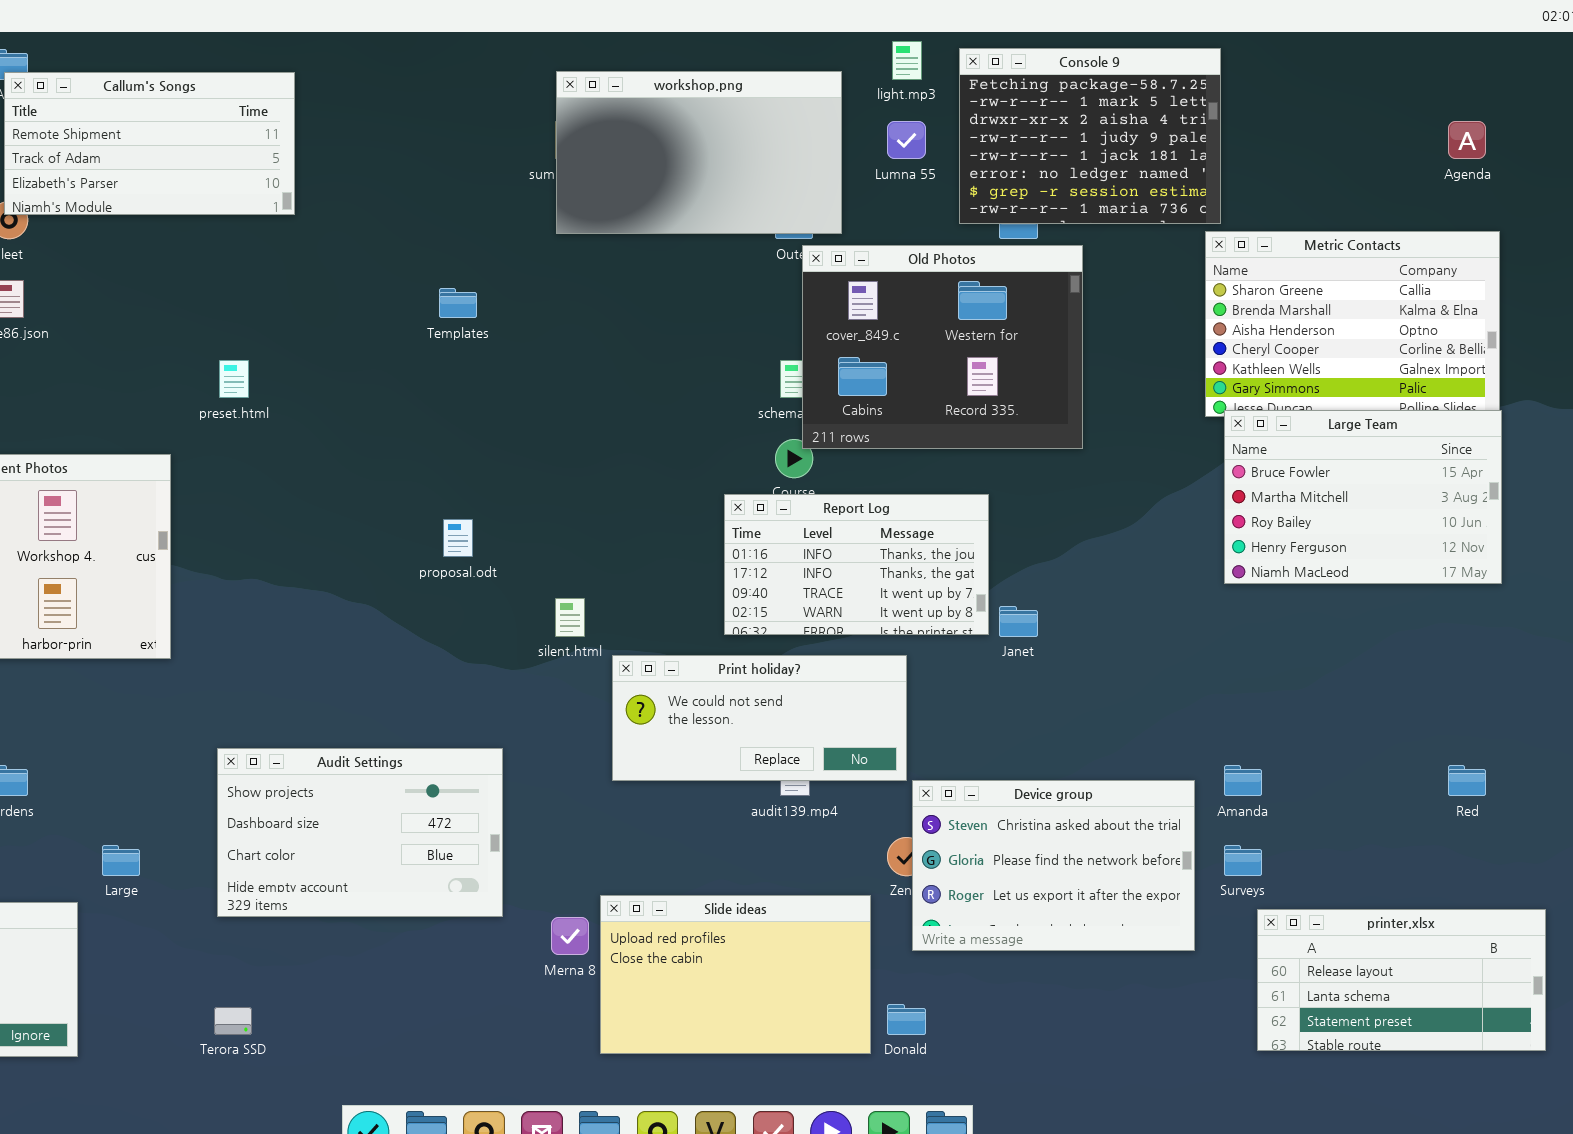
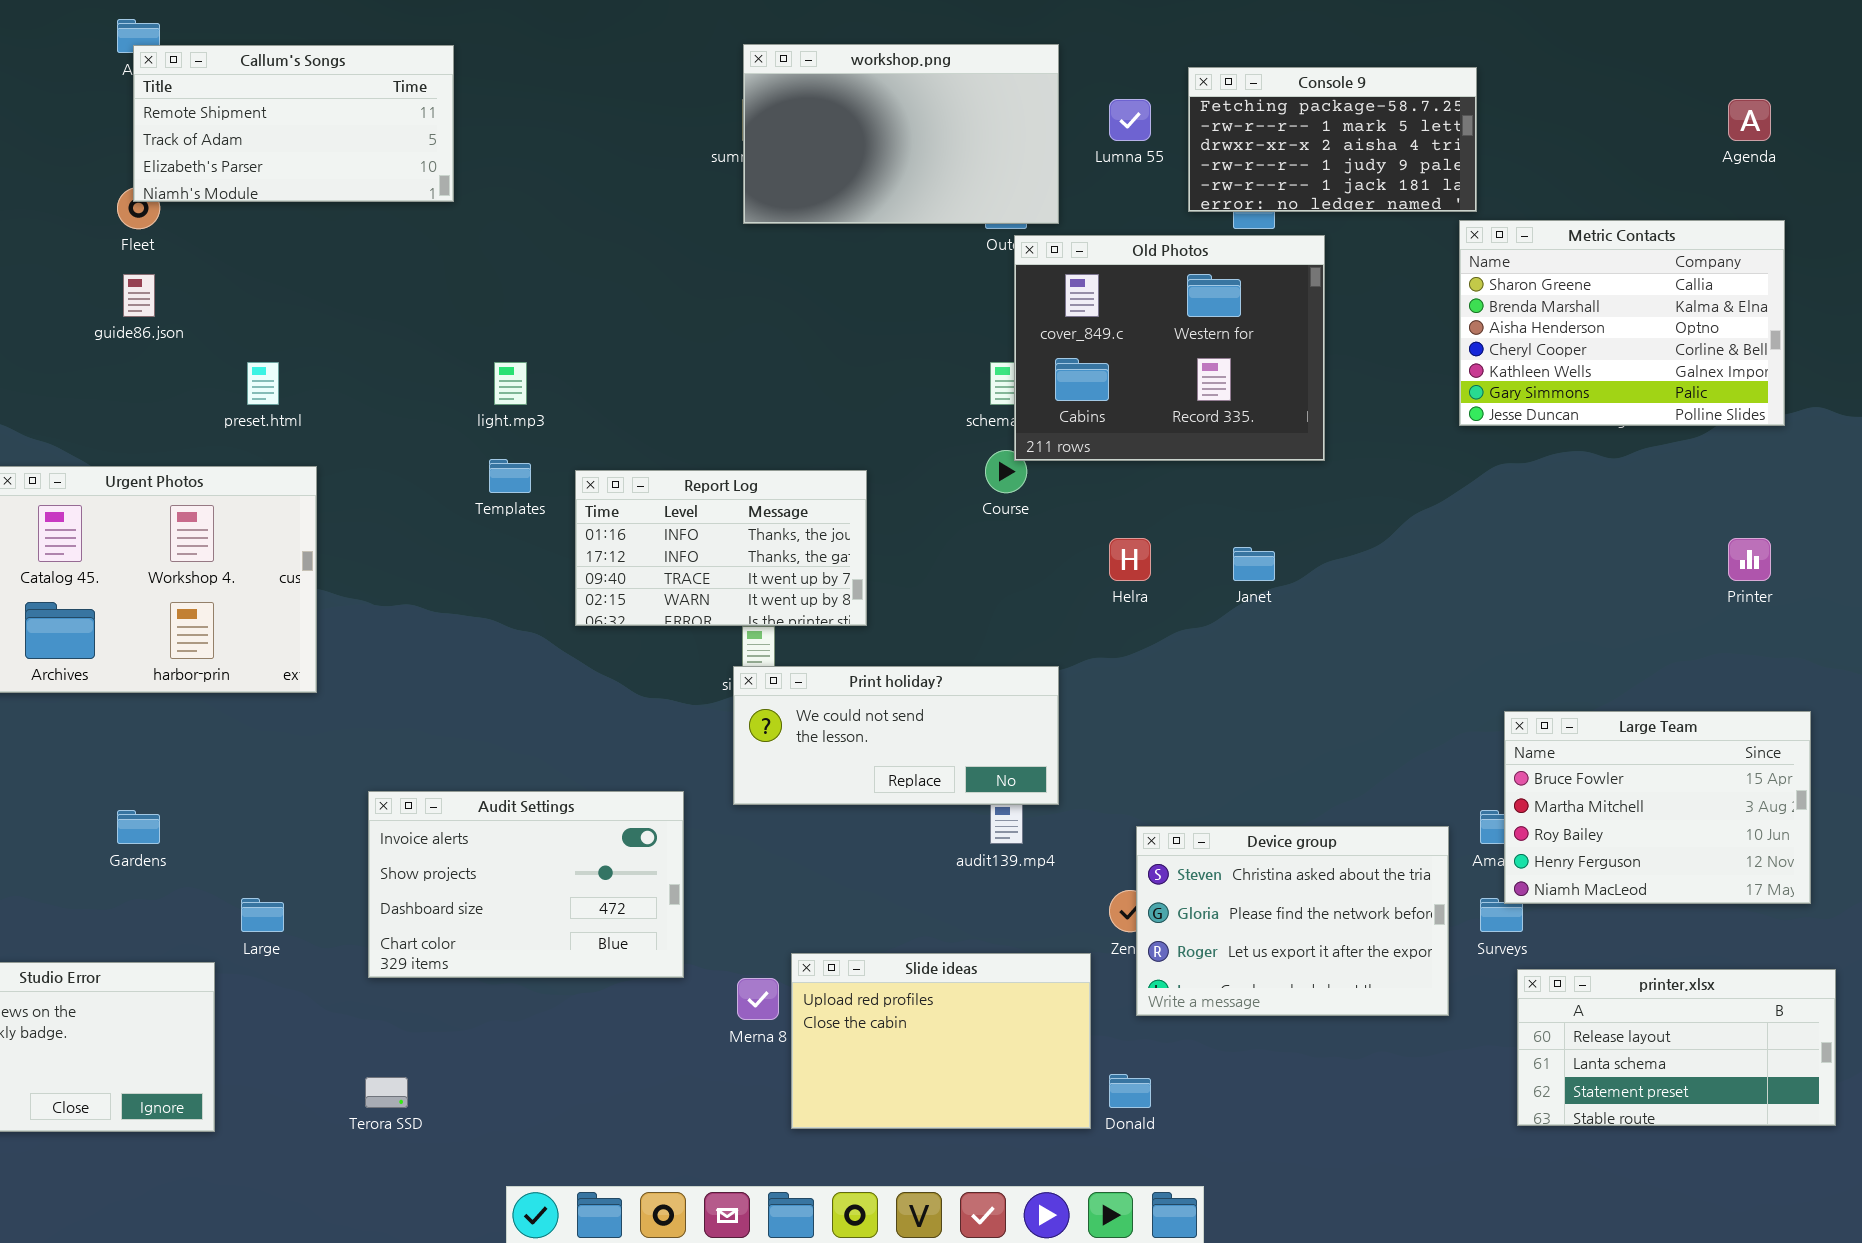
light.mp3: [892,41,922,80] -> [494,362,527,405], moved
Console 9: [959,48,1221,224] -> [1188,67,1477,212], resized
Templates: [439,288,477,318] -> [489,459,531,493], moved
preset.html: [219,360,249,398] -> [247,362,279,405], moved
Large Team: [1224,410,1502,584] -> [1504,711,1811,904], moved
Report Log: [724,494,989,635] -> [575,470,867,626], moved
Janet: [999,606,1038,637] -> [1233,547,1275,581], moved
Print holiday?: [612,655,907,781] -> [733,666,1059,805], moved
Audit Settings: [217,748,503,917] -> [368,791,684,978], scrolled up 1 row

